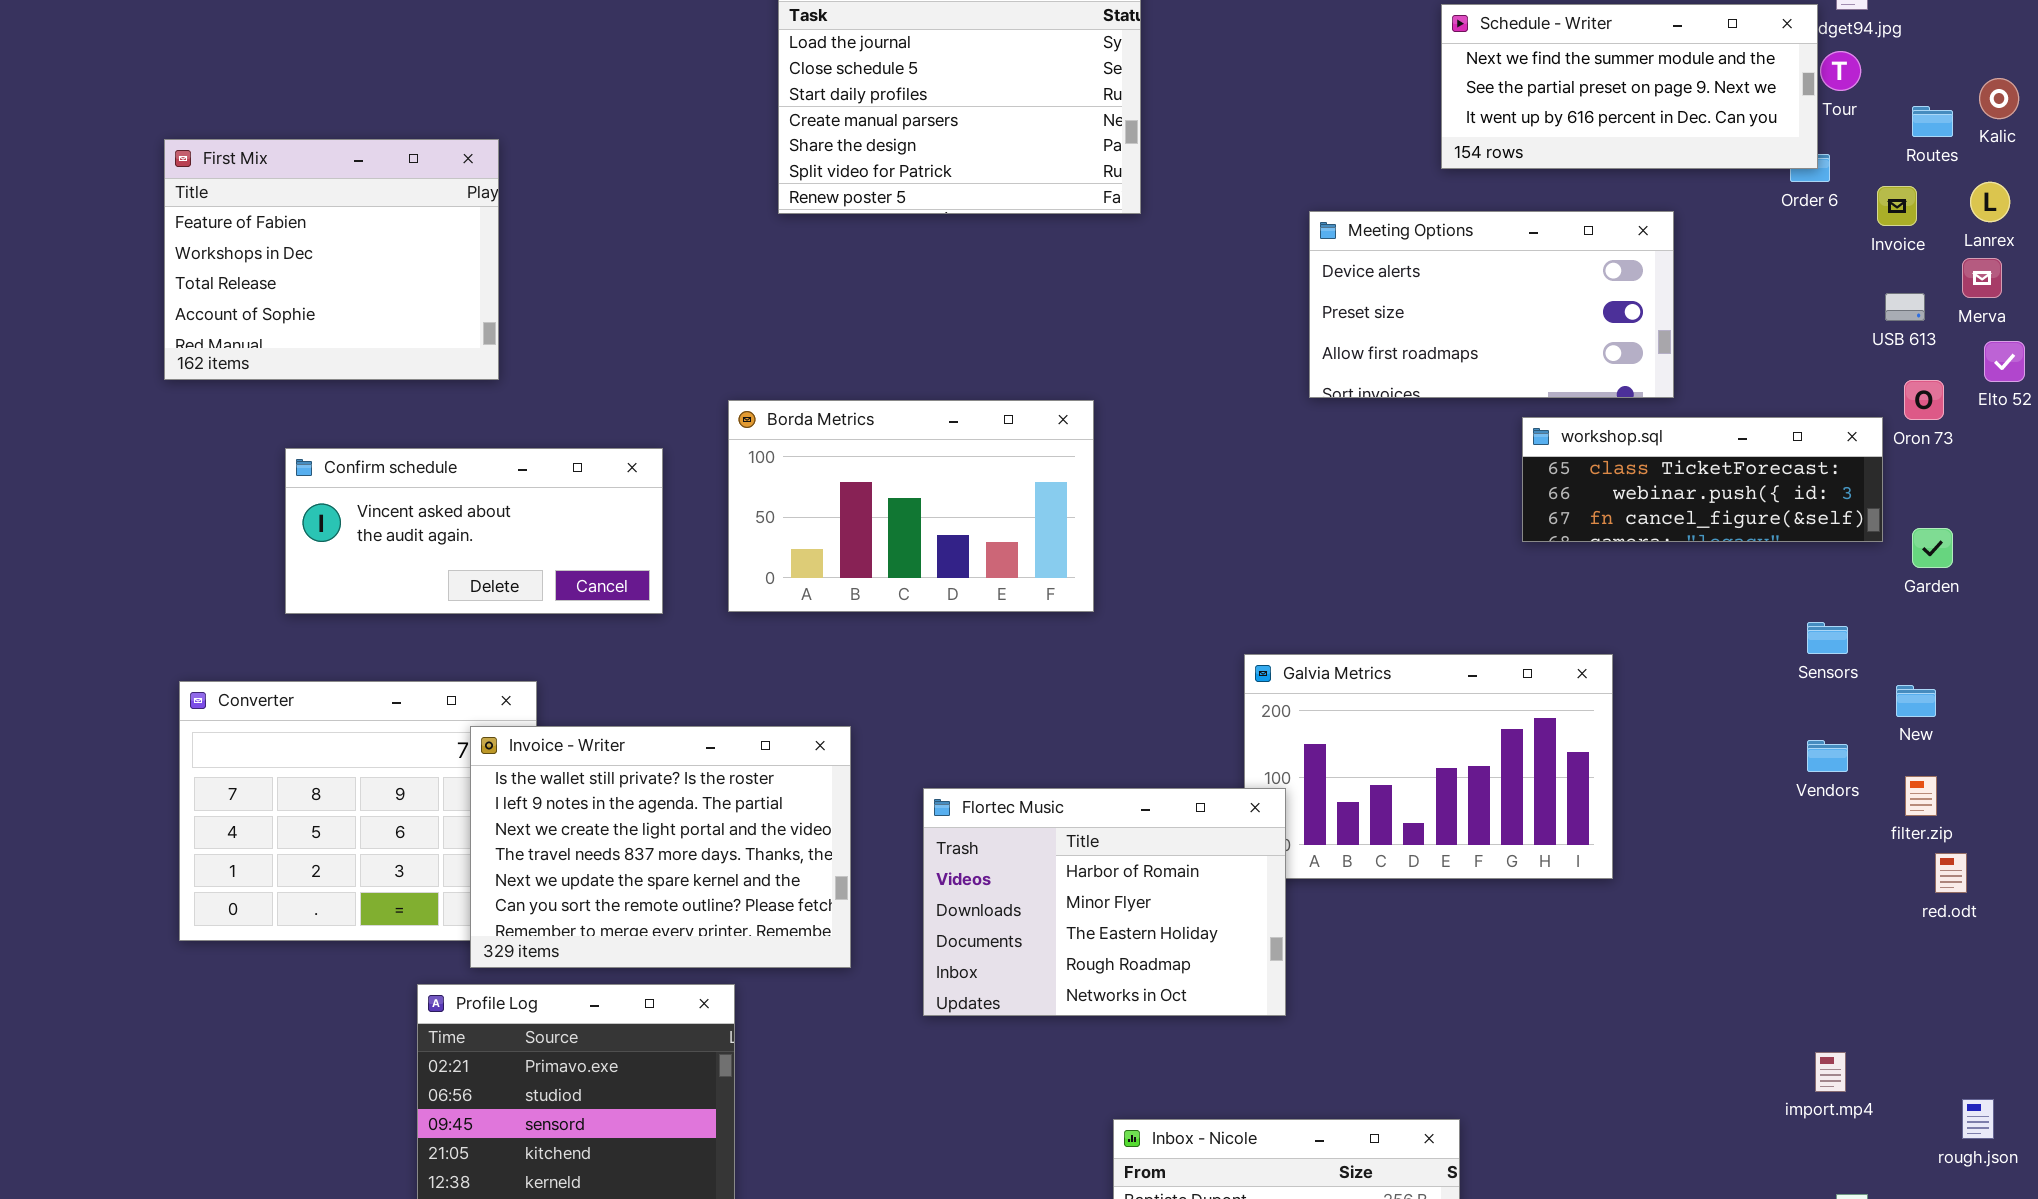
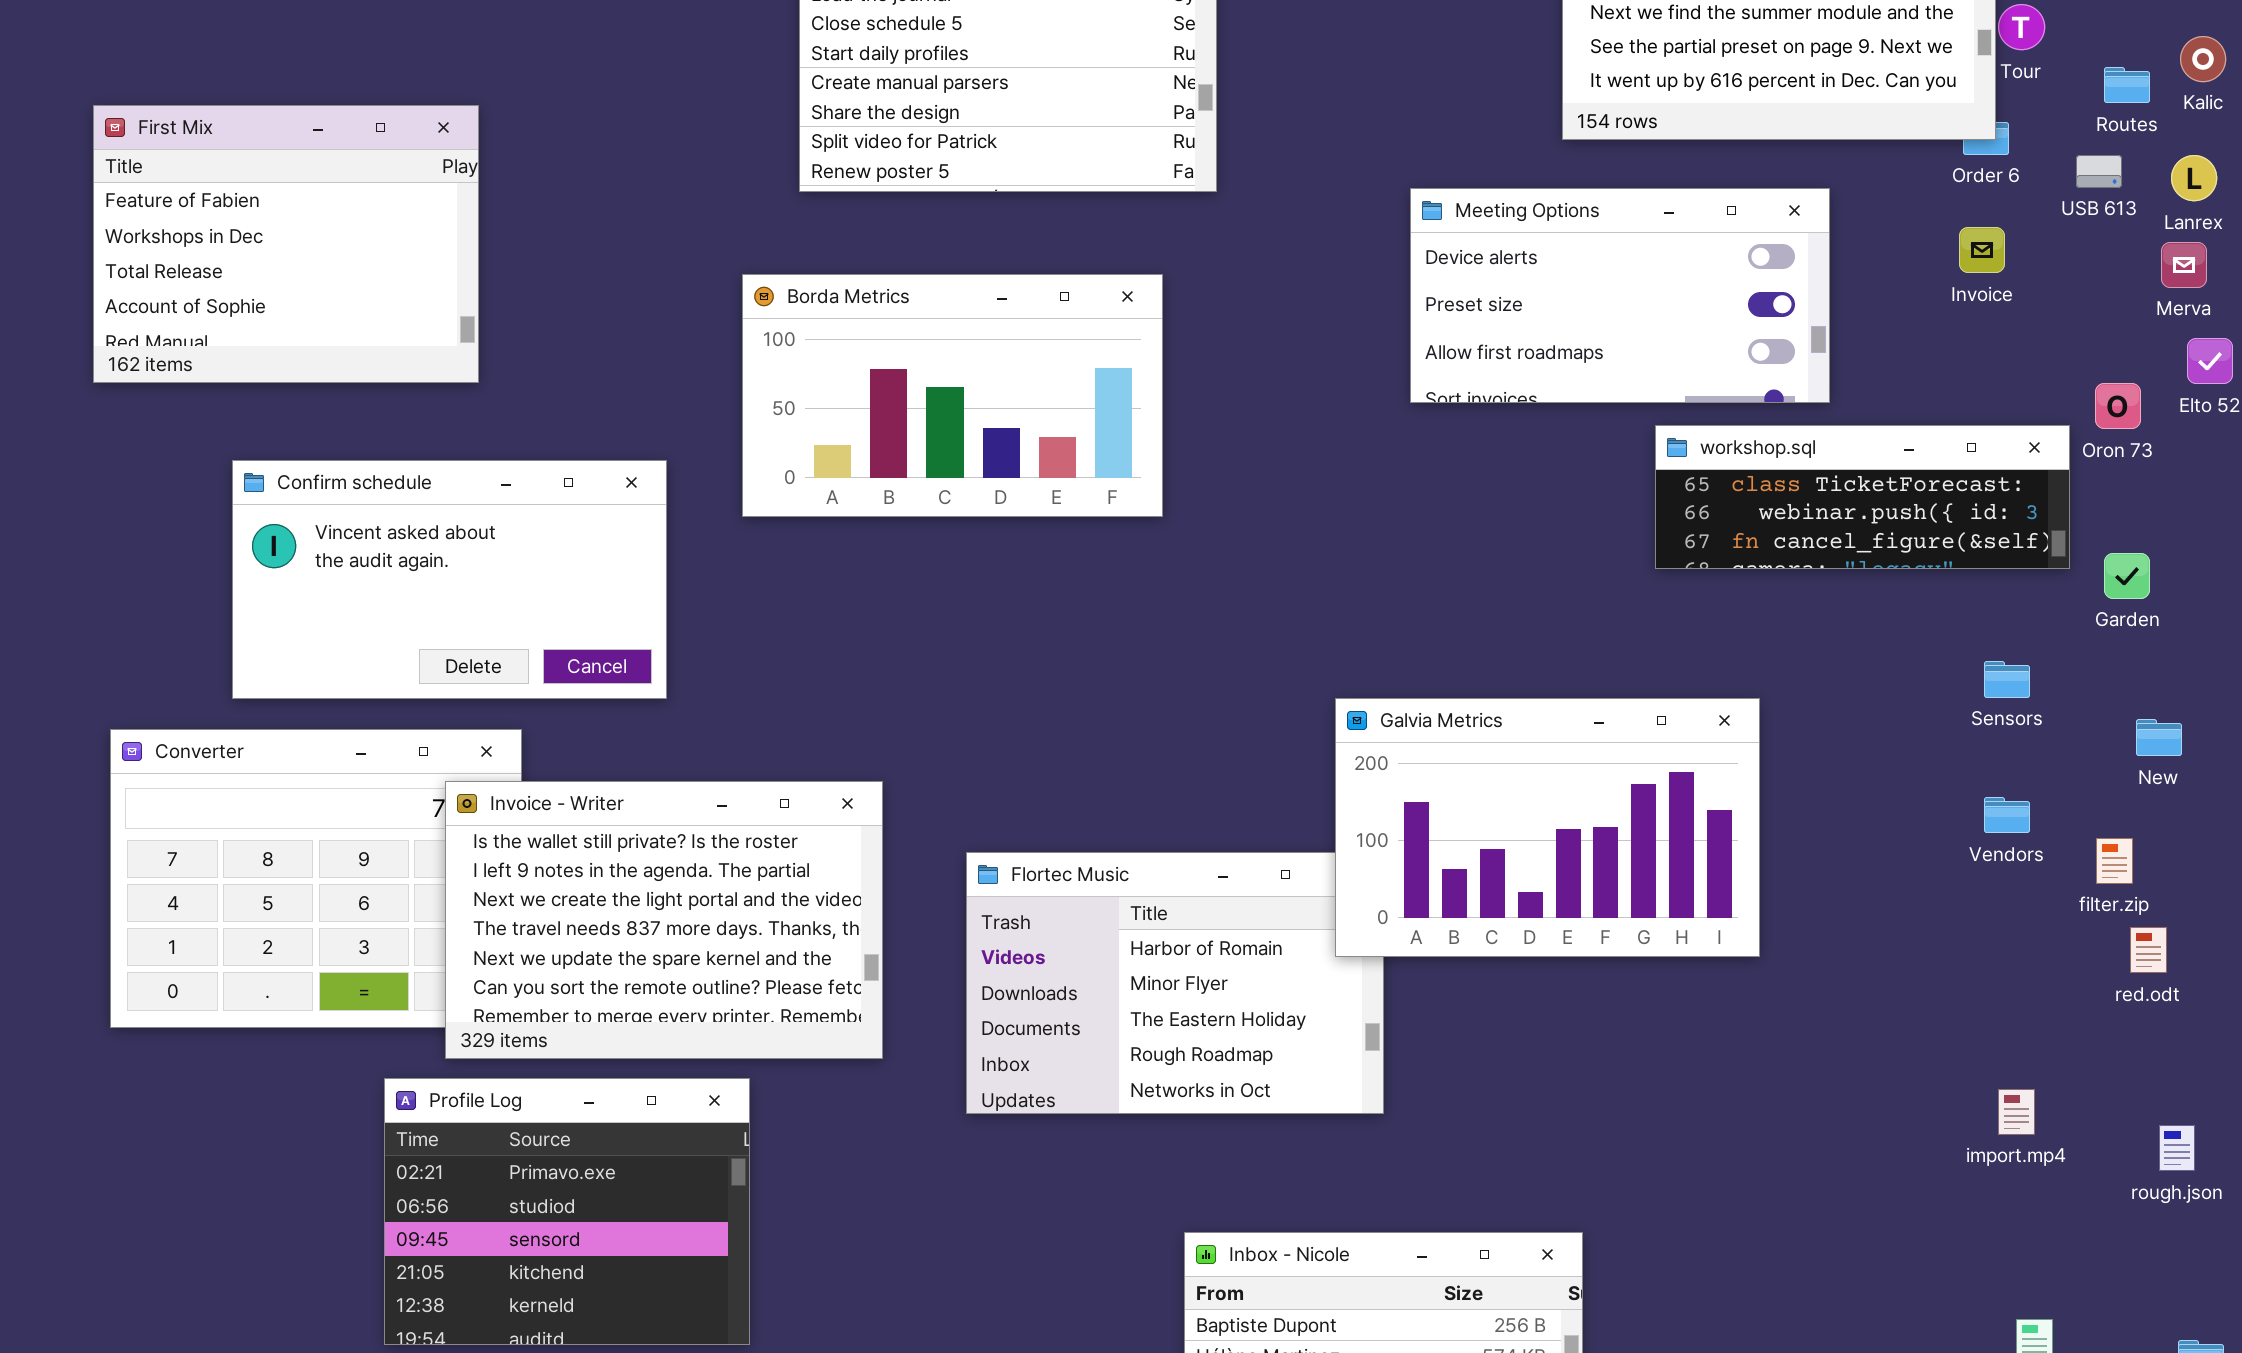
Invoice: [1877,186,1917,226] -> [1959,227,2005,273], moved
USB 613: [1885,293,1925,321] -> [2076,155,2122,188], moved
Borda Metrics: [728,400,1094,612] -> [742,274,1163,517], moved
Confirm schedule: [285,448,663,614] -> [232,460,667,699], resized
Galvia Metrics: [1244,654,1613,879] -> [1335,698,1760,957], raised
New: [1896,685,1936,717] -> [2136,719,2182,756], moved
import.mp4: [1815,1052,1846,1092] -> [1998,1089,2035,1135], moved
rough.json: [1962,1099,1994,1139] -> [2159,1125,2195,1171], moved

